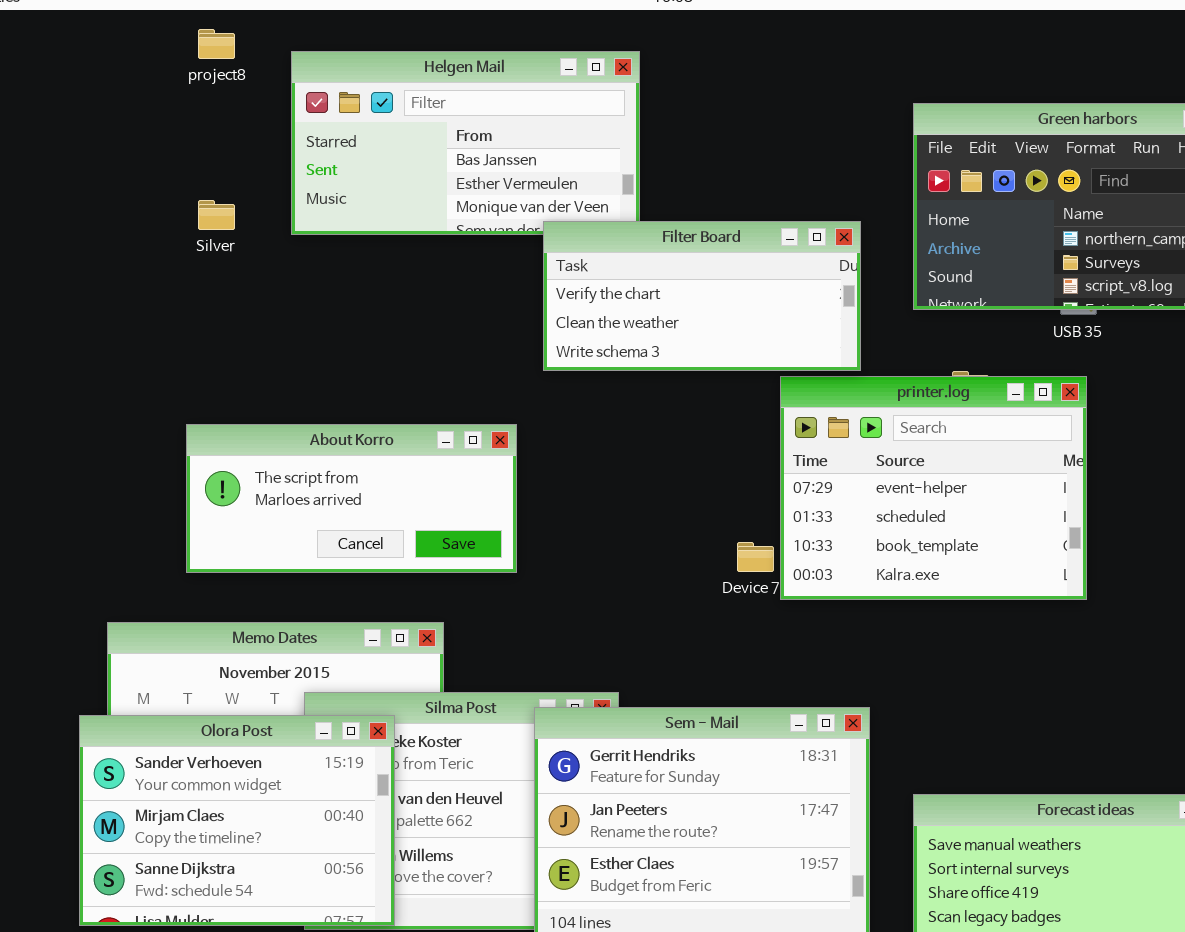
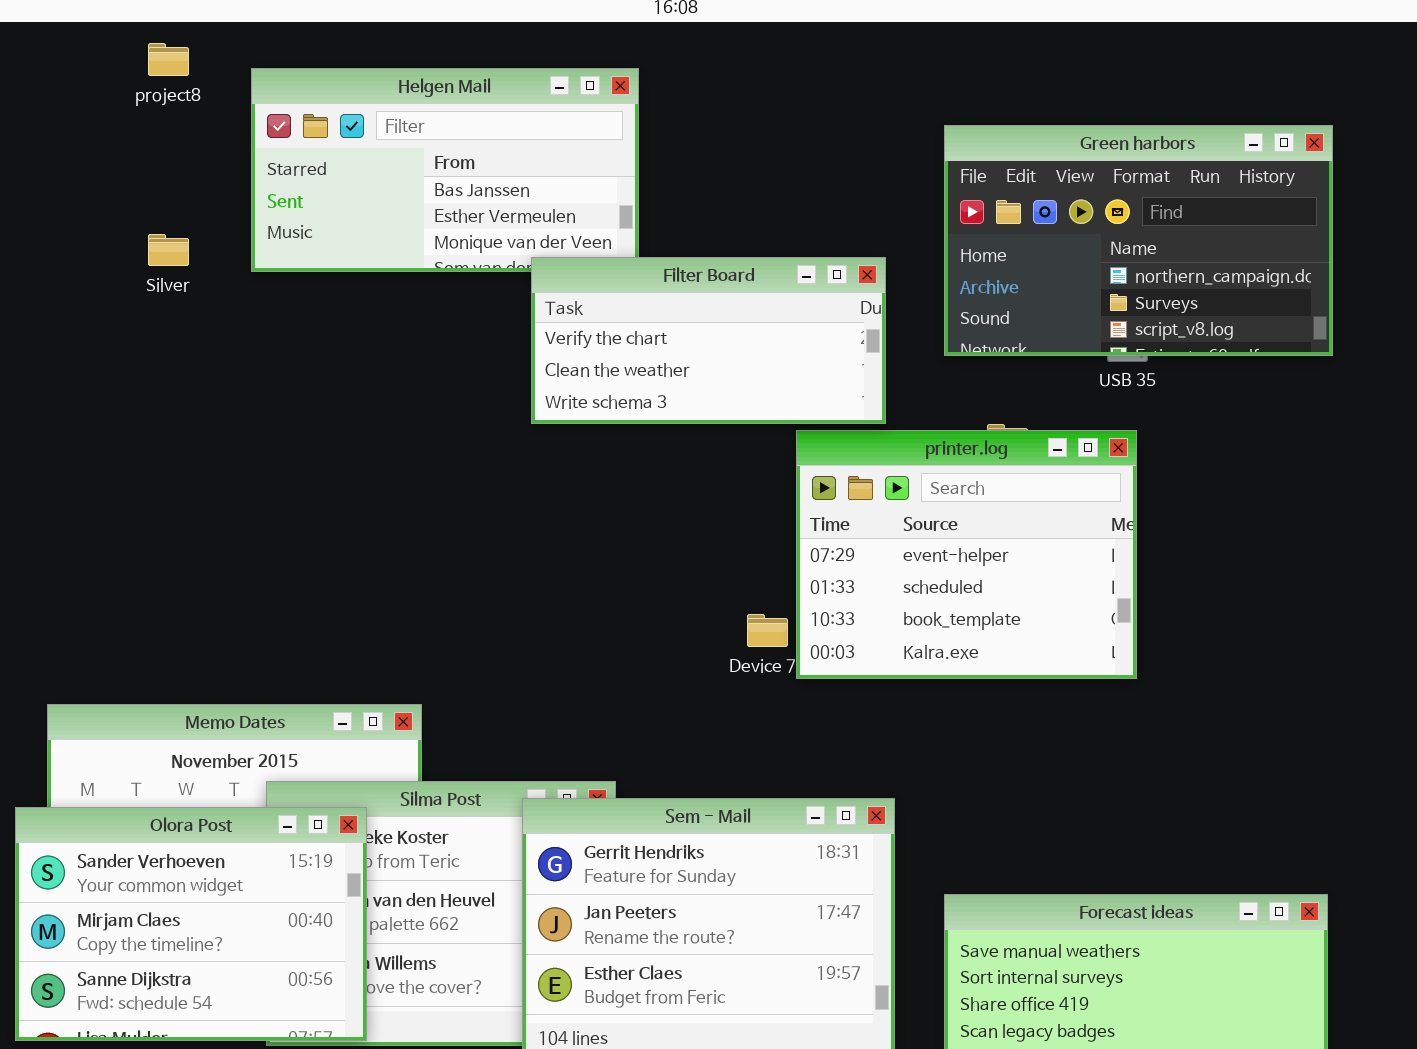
About Korro: [186,424,517,573] -> none, closed

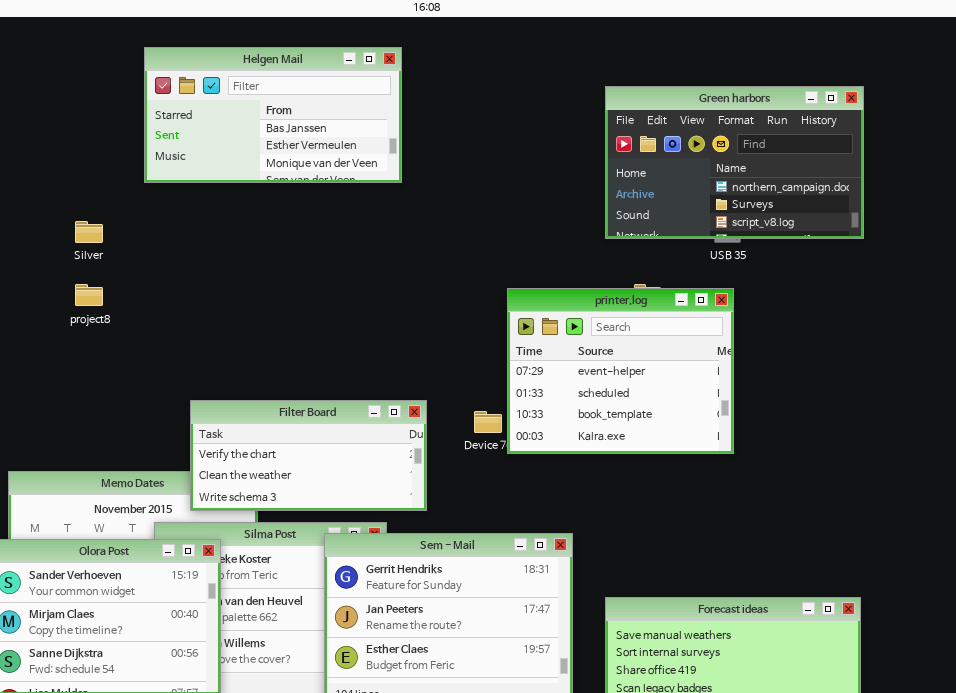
project8: [148,43,189,76] -> [75,284,103,306], moved
Silver: [148,234,189,266] -> [75,221,103,243], moved
Filter Board: [531,257,886,424] -> [190,400,427,511], moved

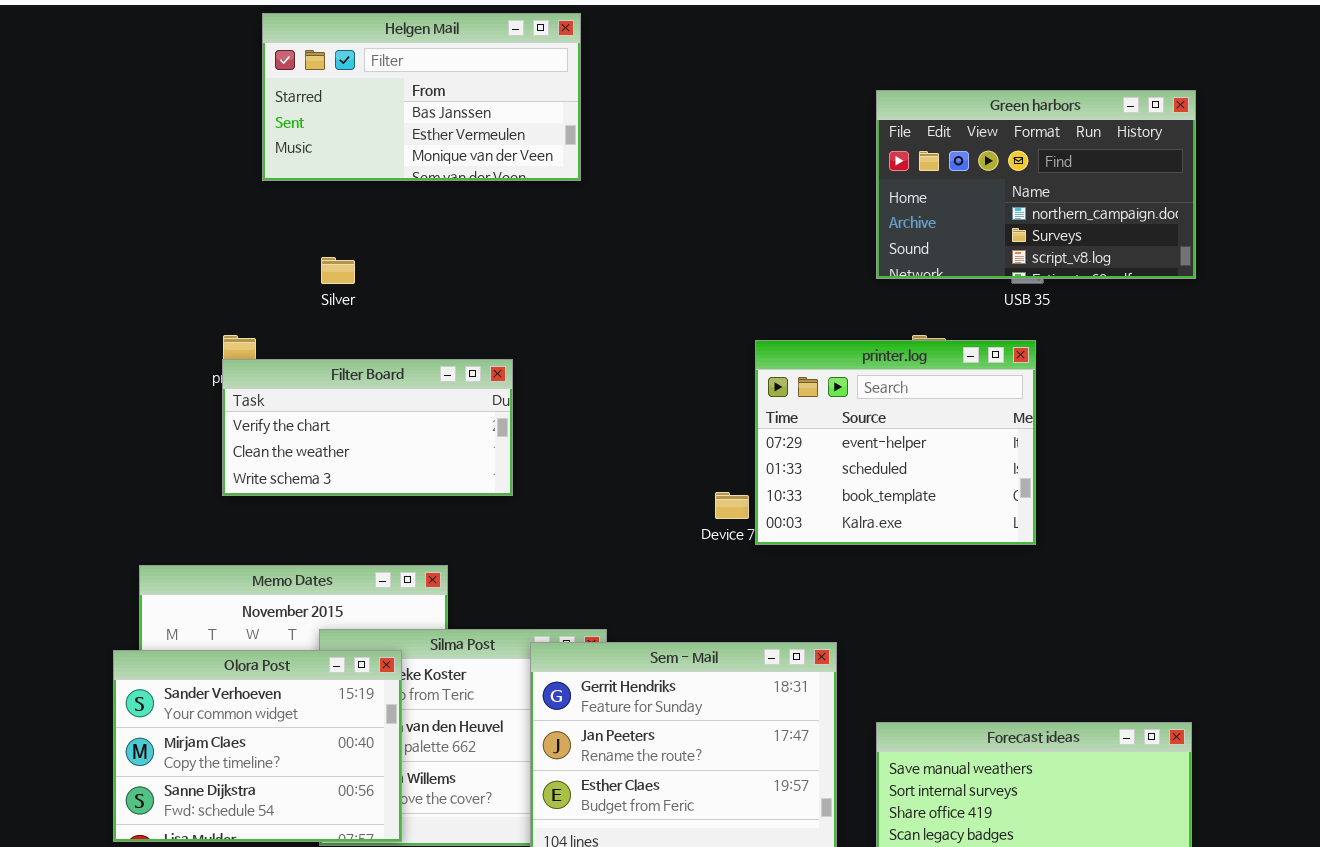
Helgen Mail: [144,47,402,183] -> [262,13,581,181], moved
Silver: [75,221,103,243] -> [321,257,355,284], moved
Filter Board: [190,400,427,511] -> [222,359,513,496], moved

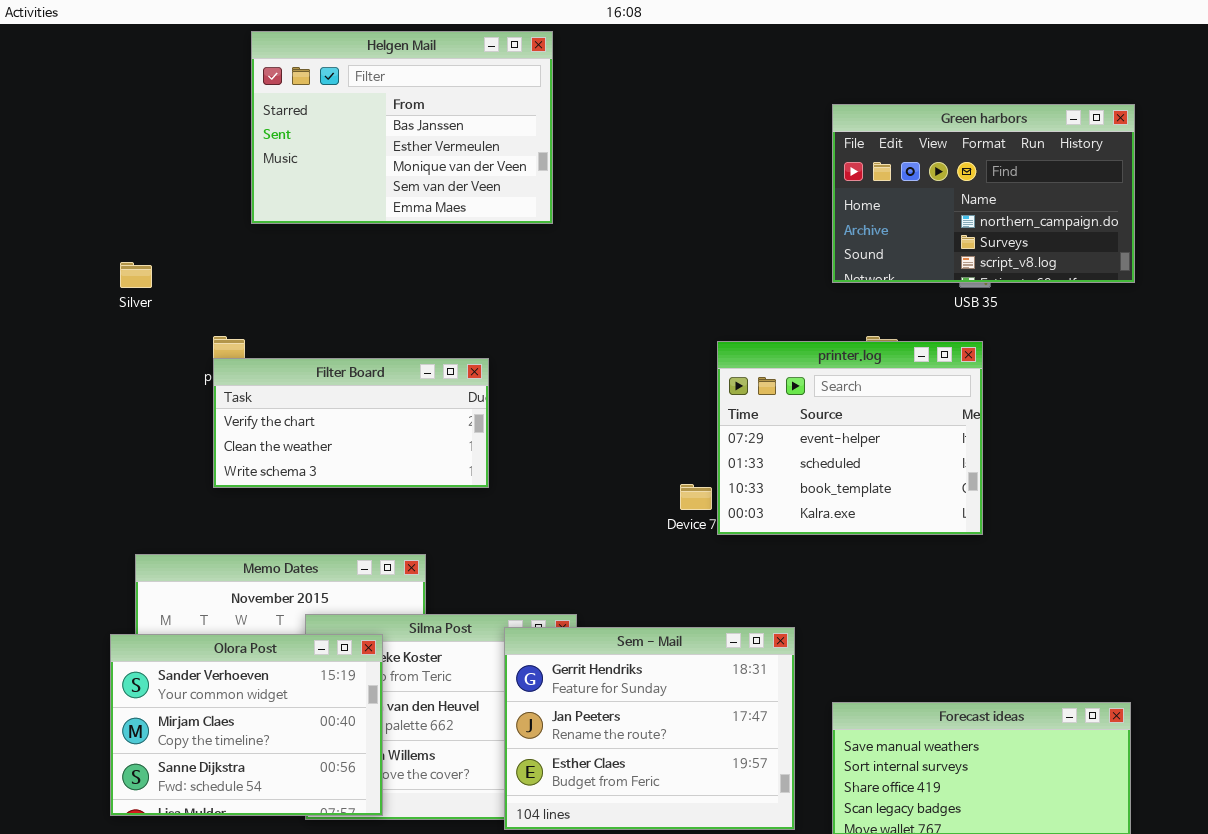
Helgen Mail: [262,13,581,181] -> [251,31,553,224], resized
Silver: [321,257,355,284] -> [120,262,152,288], moved

